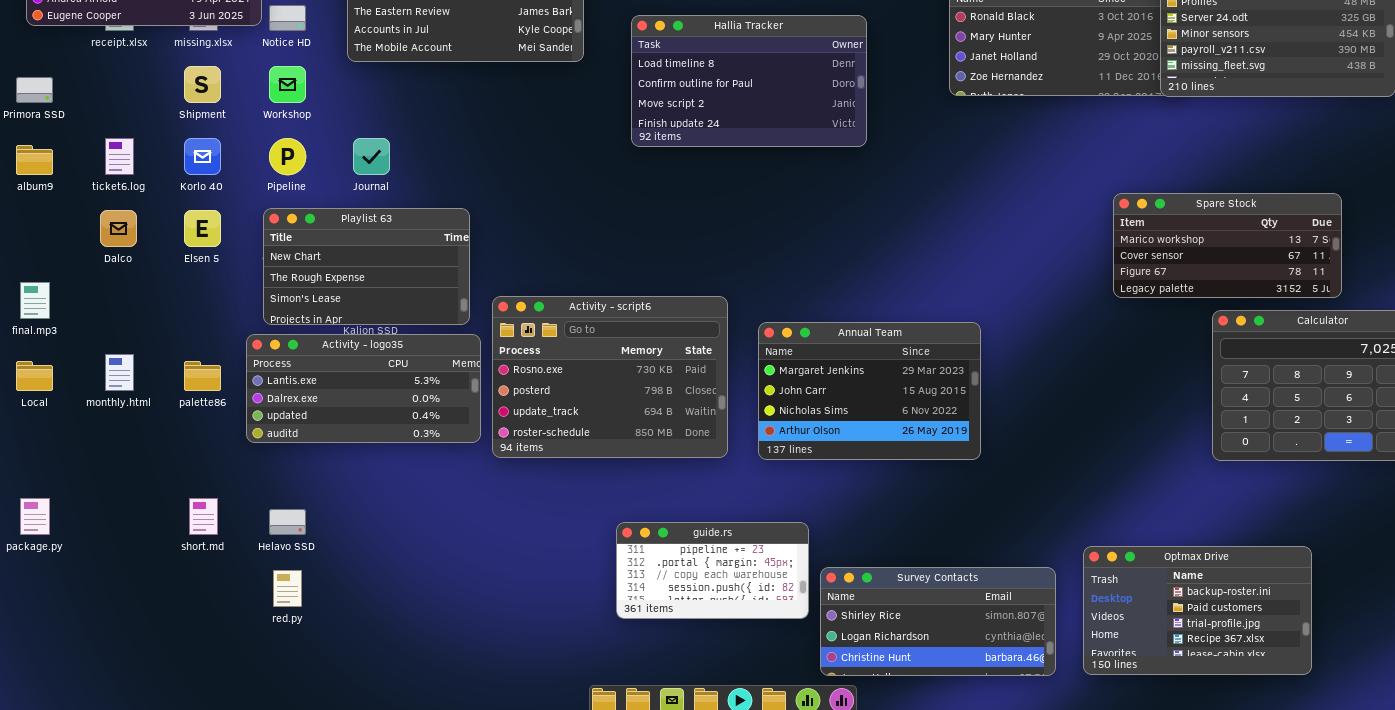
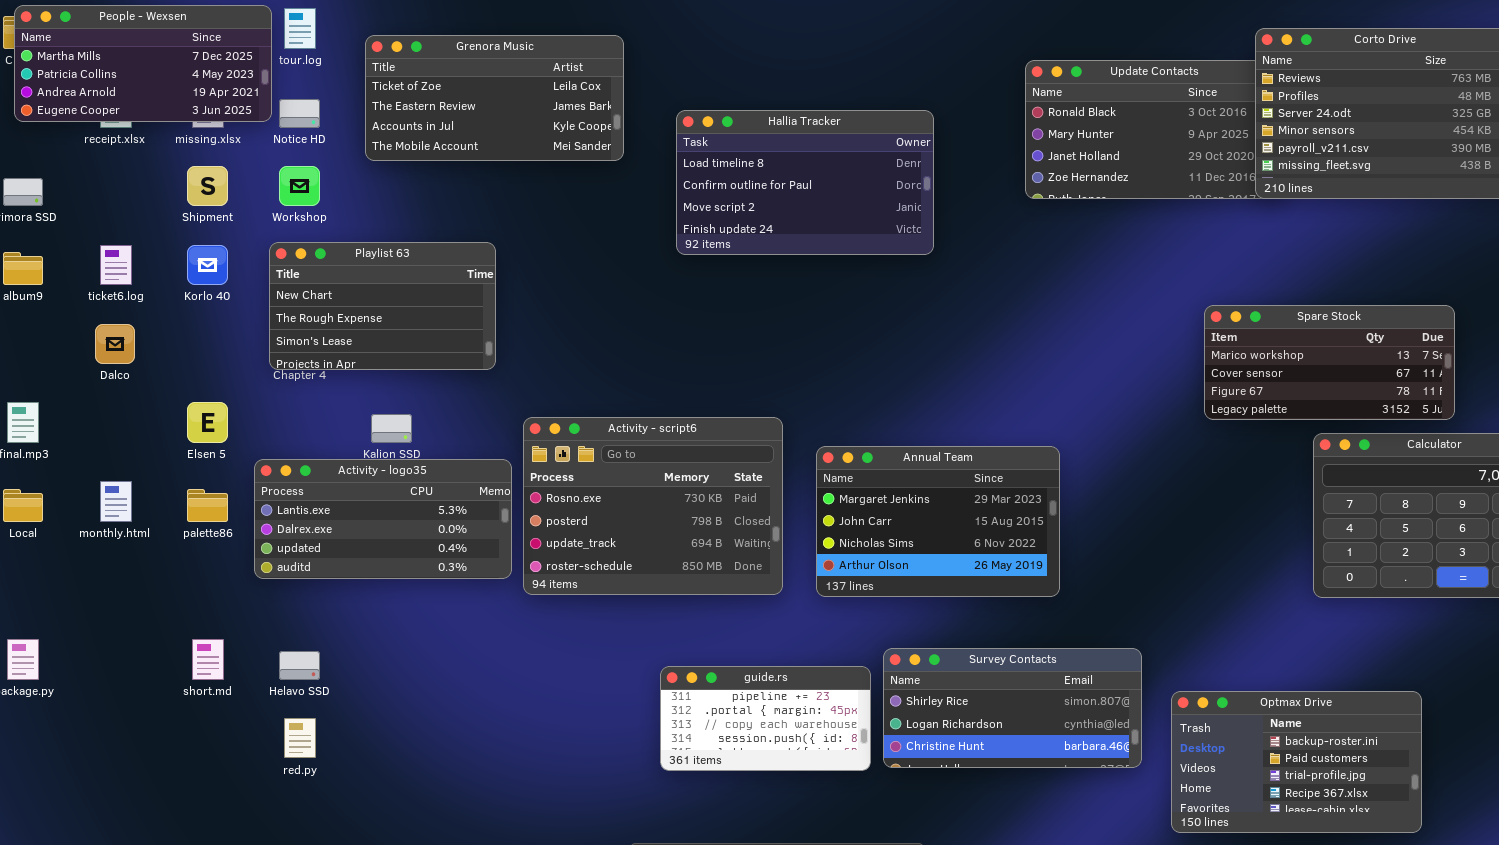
Playlist 63: [263,208,470,325] -> [269,242,496,370], moved
Elsen 5: [184,210,221,247] -> [187,402,228,443], moved
Survey Contacts: [820,567,1056,676] -> [883,648,1142,768], moved

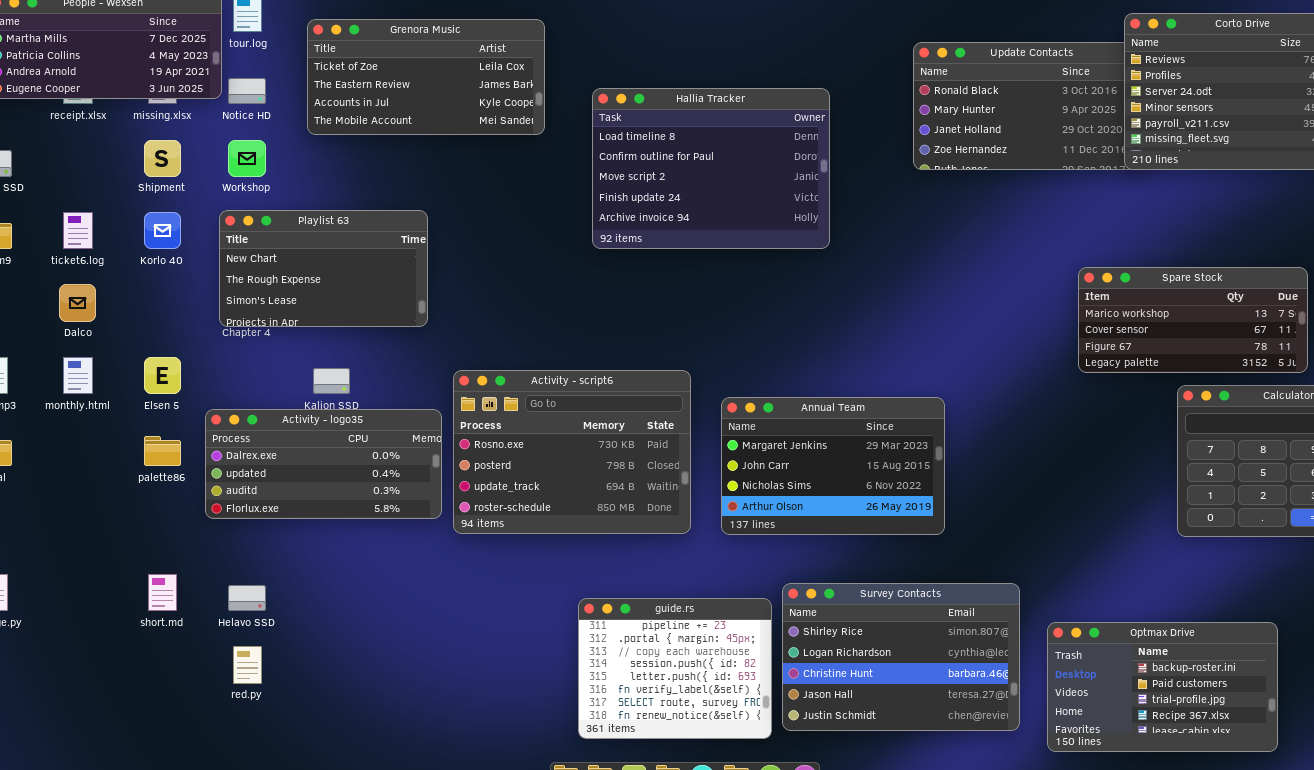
Hallia Tracker: [676,110,934,255] -> [592,88,830,249], resized
Activity - logo35: [254,459,512,579] -> [205,409,442,519], scrolled down 1 row
monthly.html: [100,481,132,522] -> [63,357,93,394], moved
Survey Contacts: [883,648,1142,768] -> [782,583,1020,731], resized
guide.rs: [660,666,871,771] -> [578,598,772,739], resized

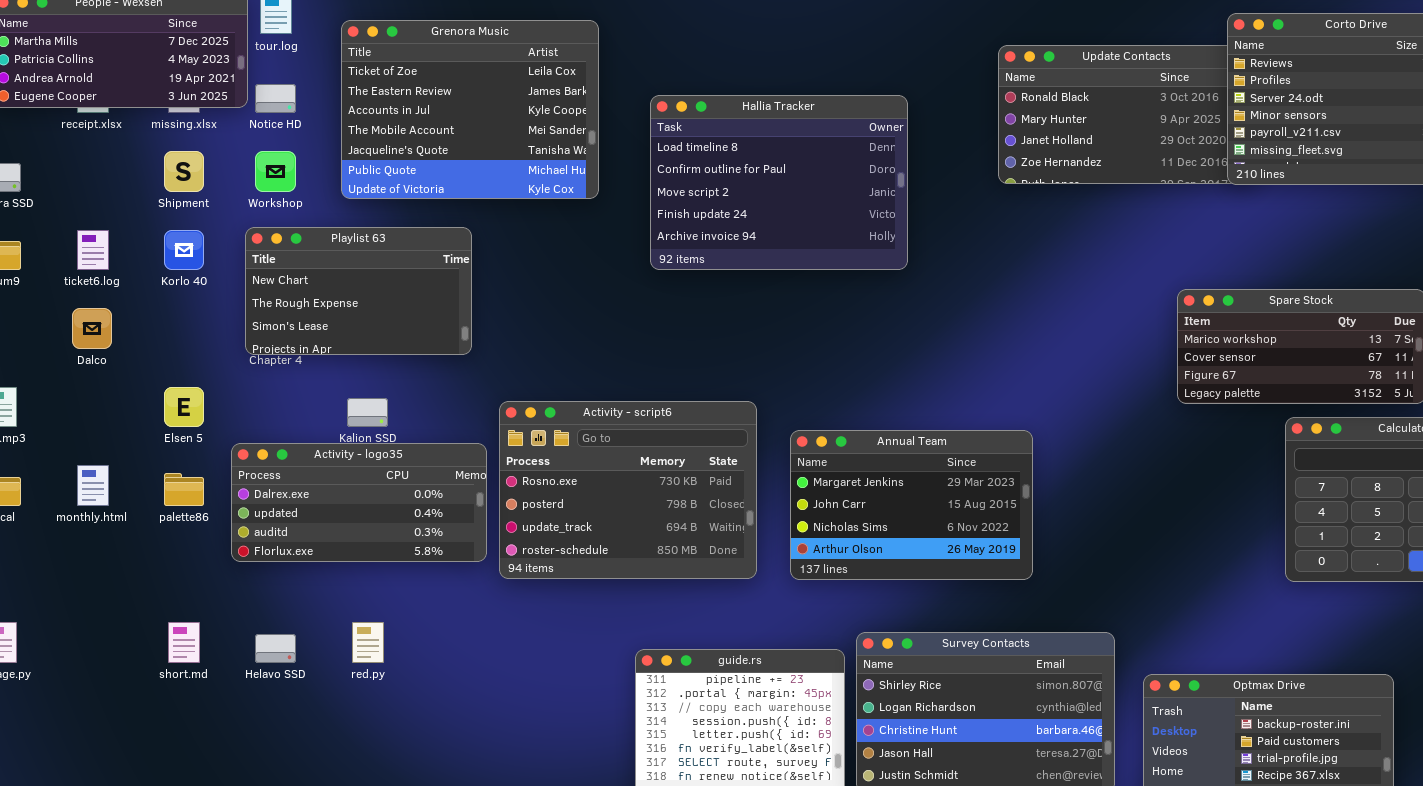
Grenora Music: [307,19,545,135] -> [341,20,599,199], resized
monthly.html: [63,357,93,394] -> [77,465,109,506], moved
red.py: [233,646,262,684] -> [352,622,384,663], moved

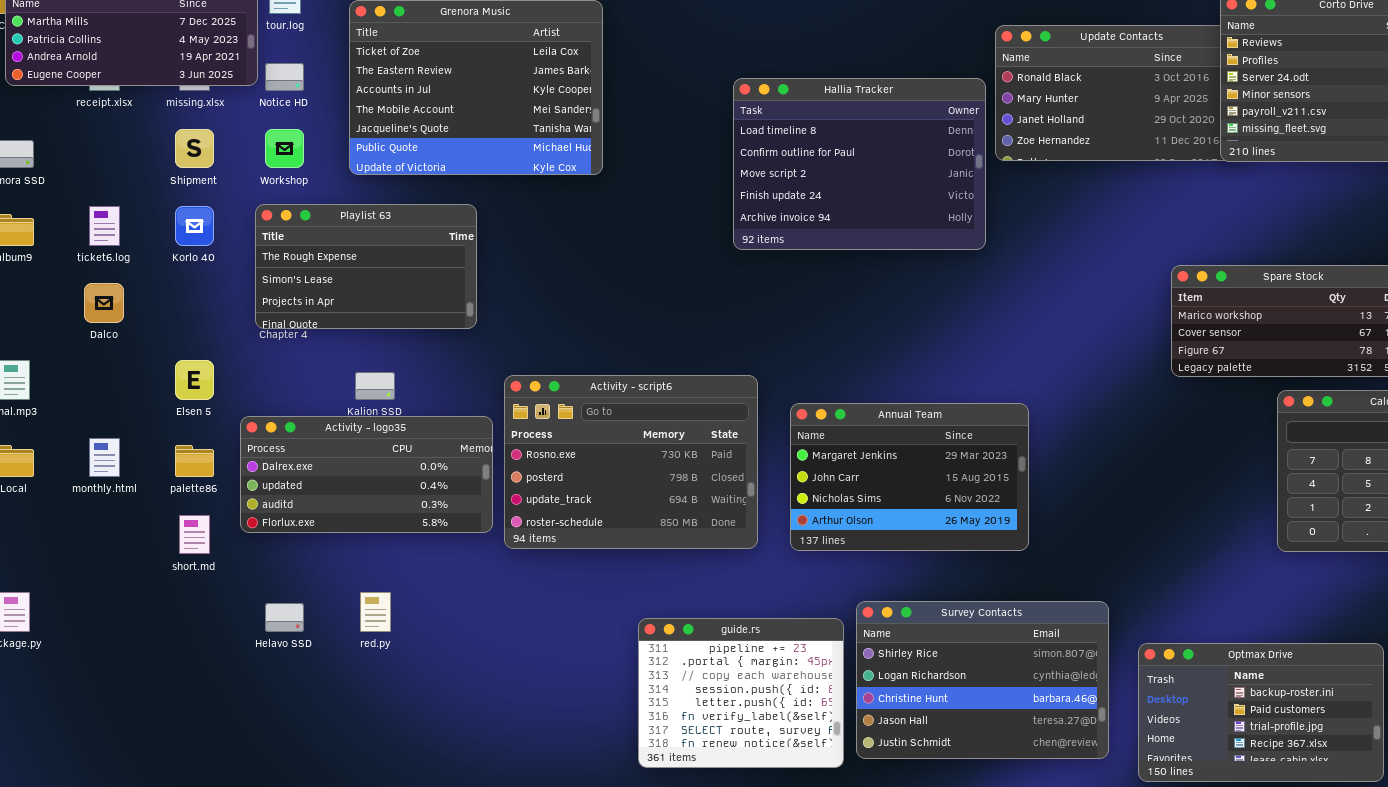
Hallia Tracker: [650,95,908,270] -> [733,78,986,250], moved
Playlist 63: [245,227,472,355] -> [255,204,477,329], scrolled down 1 row
short.md: [168,622,200,663] -> [179,515,210,554], moved

